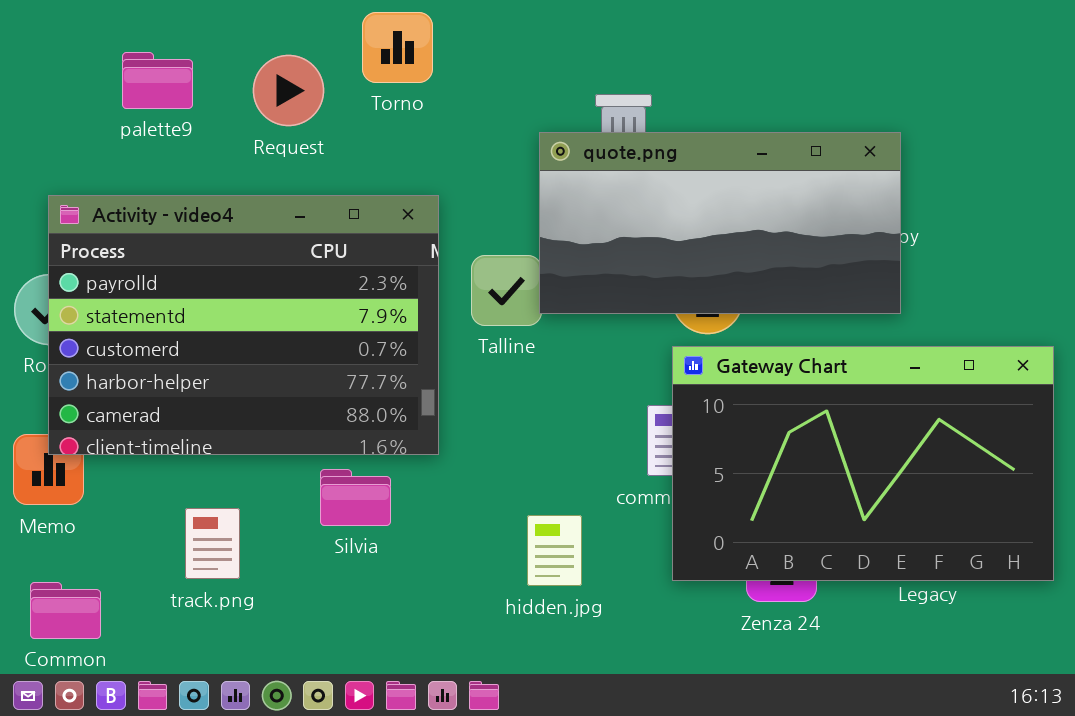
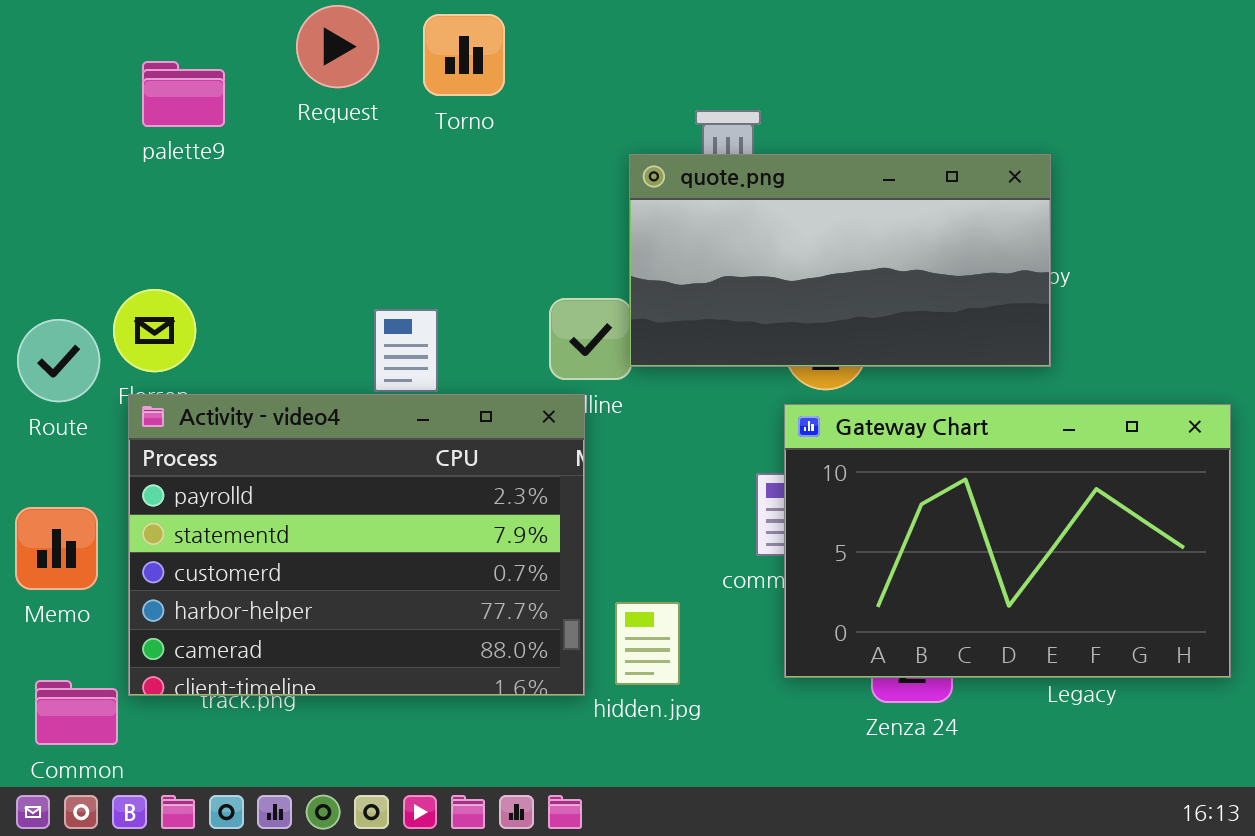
Request: [253,55,324,126] -> [296,5,379,88], moved
Activity - video4: [48,195,439,455] -> [128,394,585,696], moved

